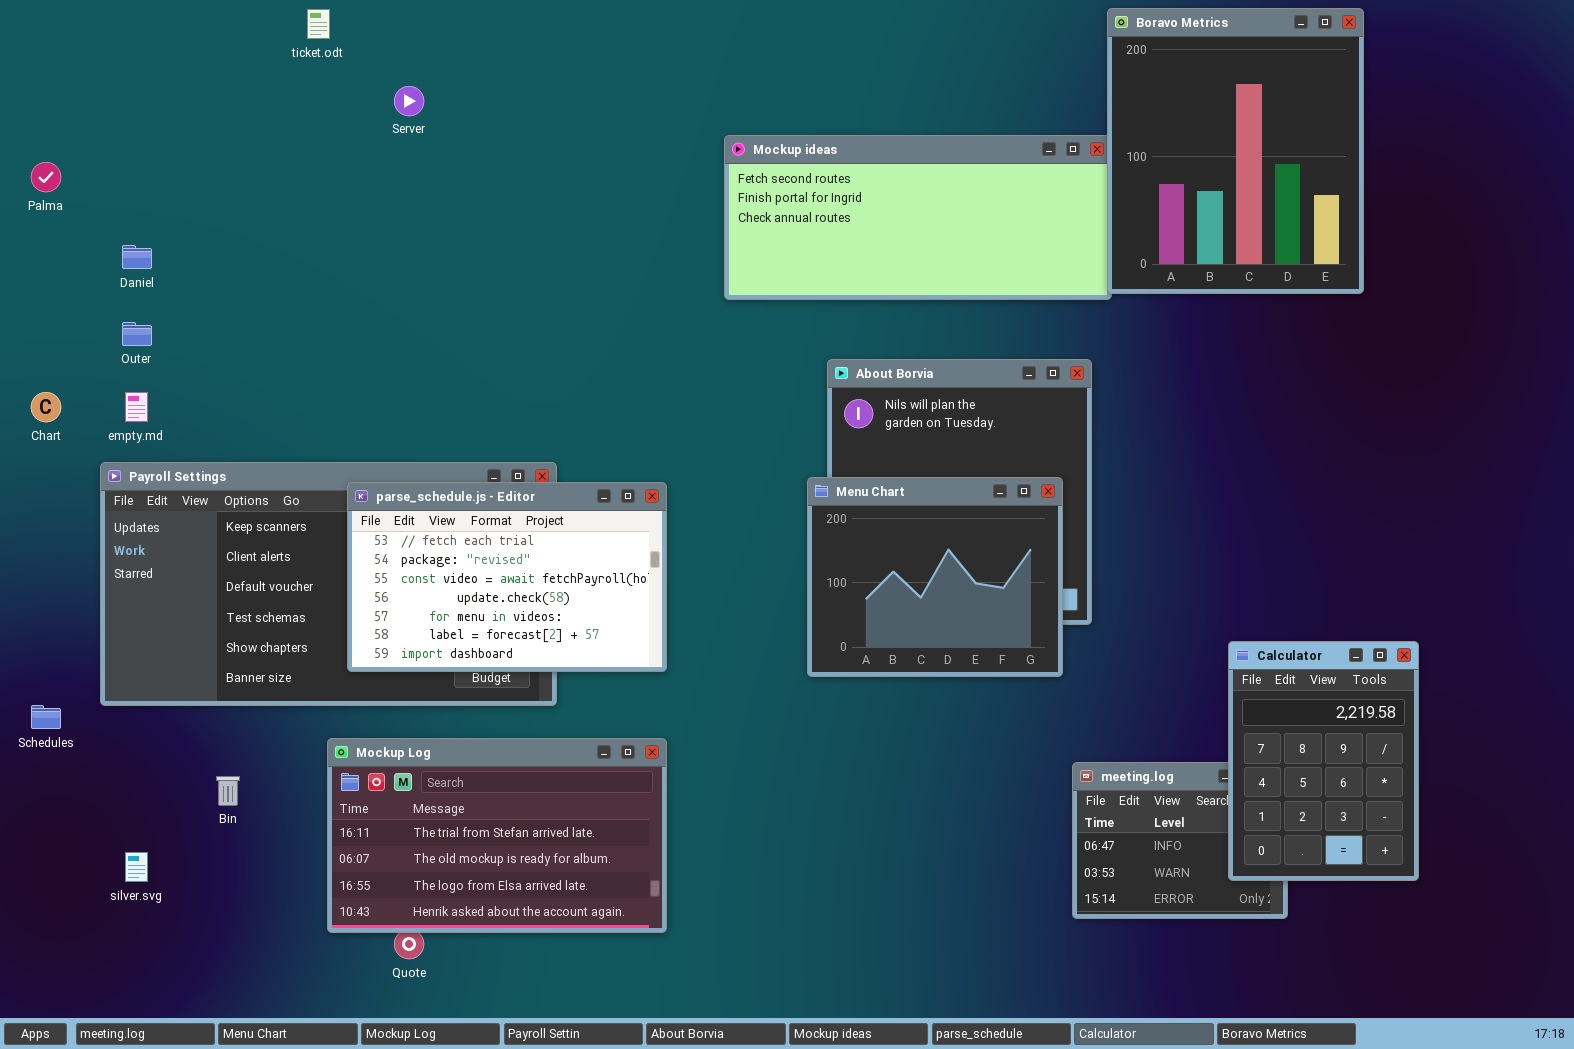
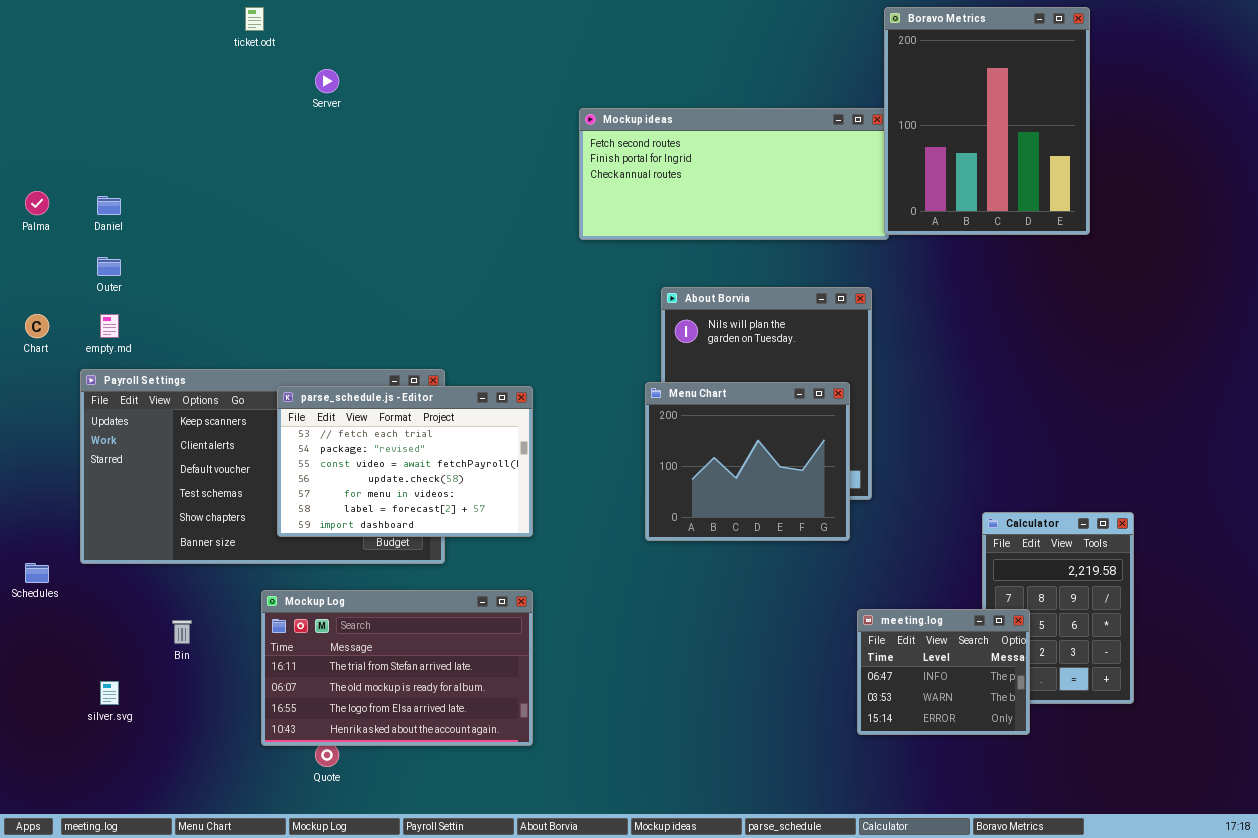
Palma: [31,162,61,192] -> [25,191,49,215], moved
meeting.log: [1072,762,1288,919] -> [857,609,1030,735], raised

